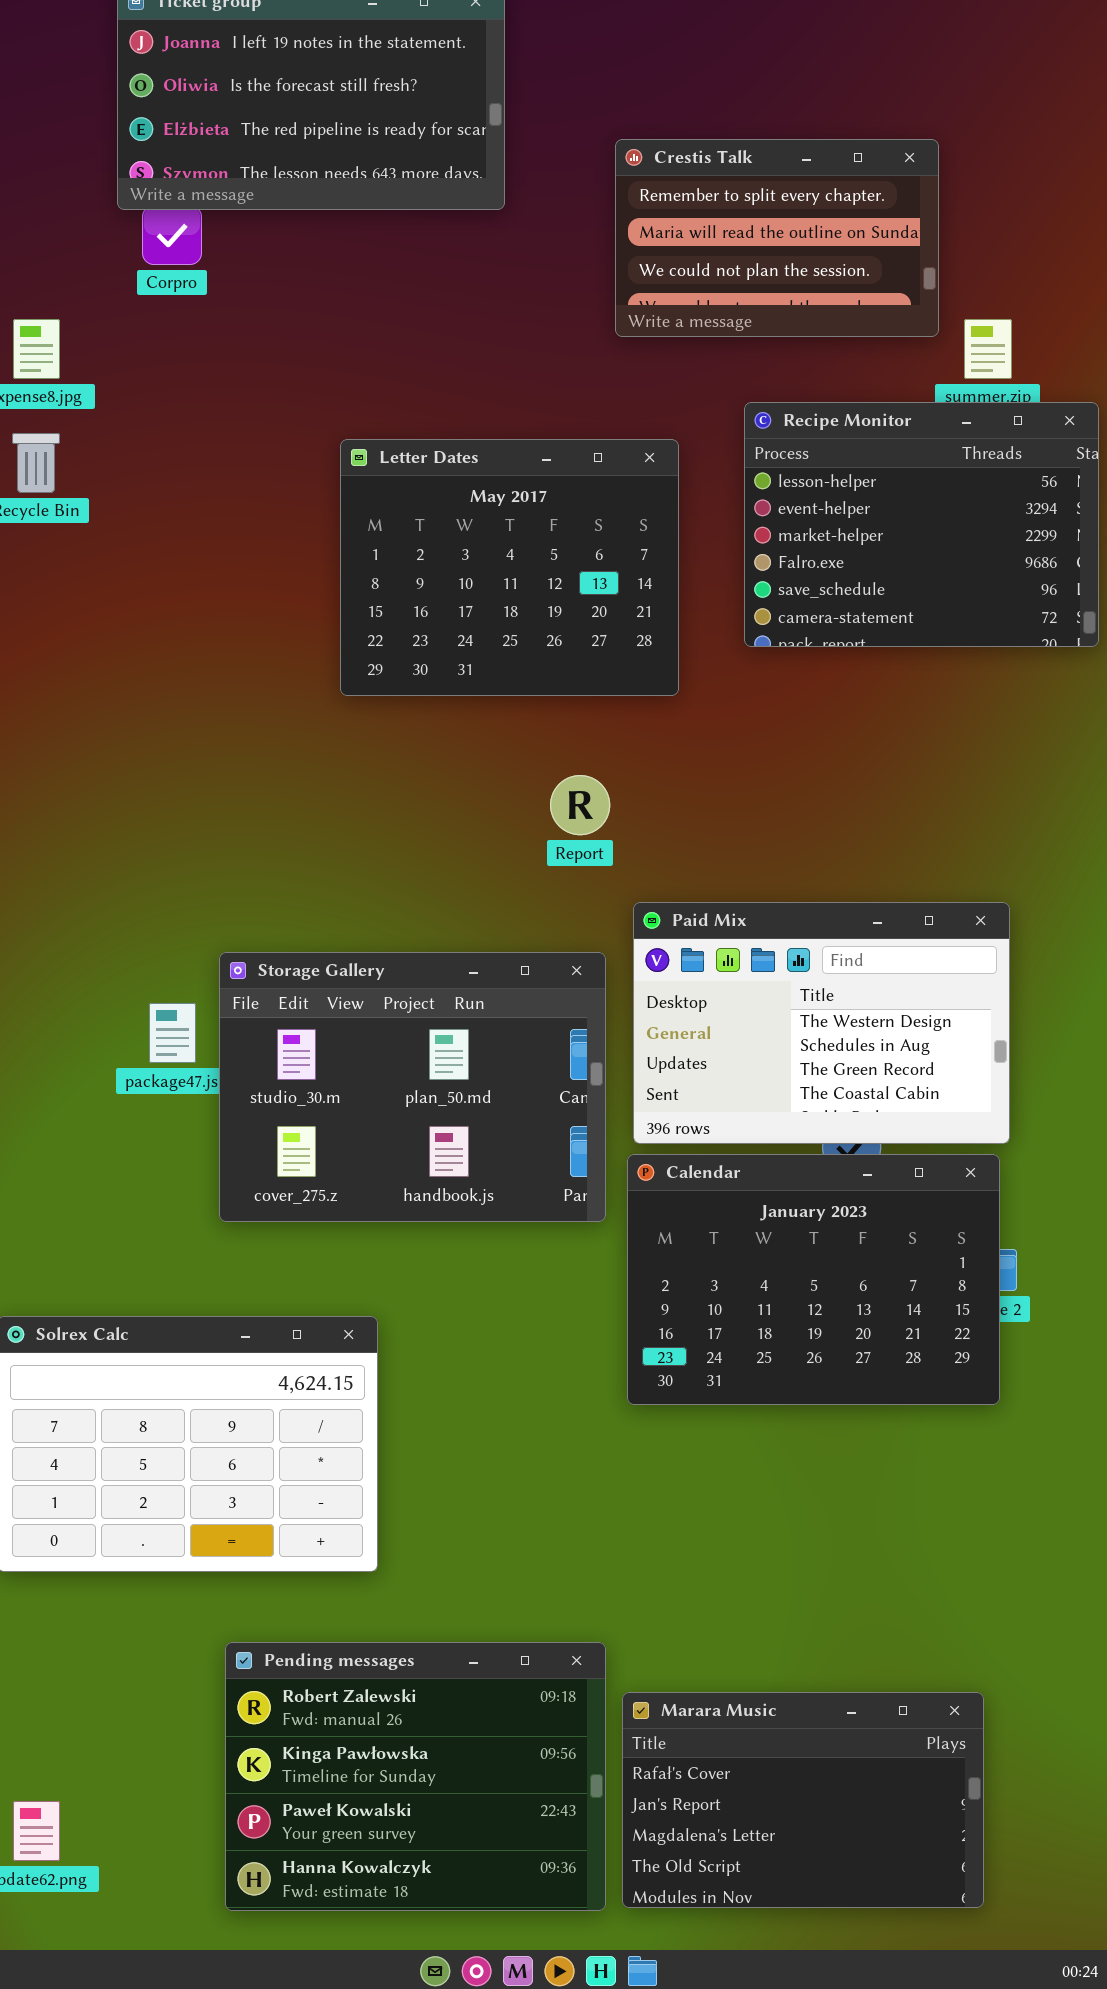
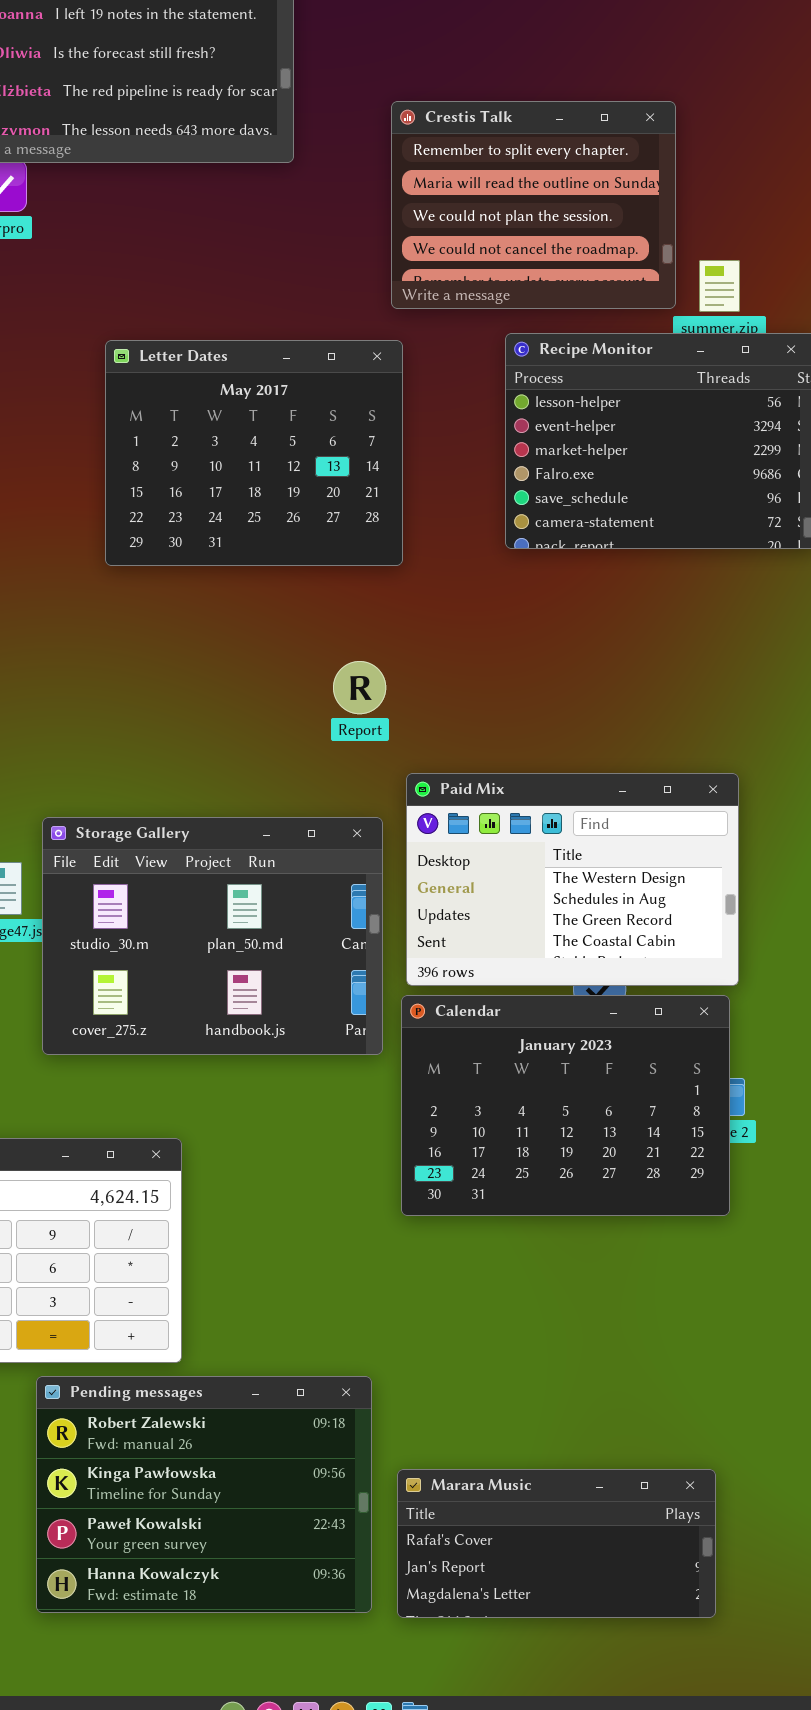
Crestis Talk: [615,139,939,337] -> [391,101,676,309], resized
Letter Dates: [340,439,679,696] -> [105,340,403,566], moved
Pending messages: [225,1642,606,1911] -> [36,1376,372,1613], moved
Marara Music: [622,1692,984,1908] -> [397,1469,716,1618], resized

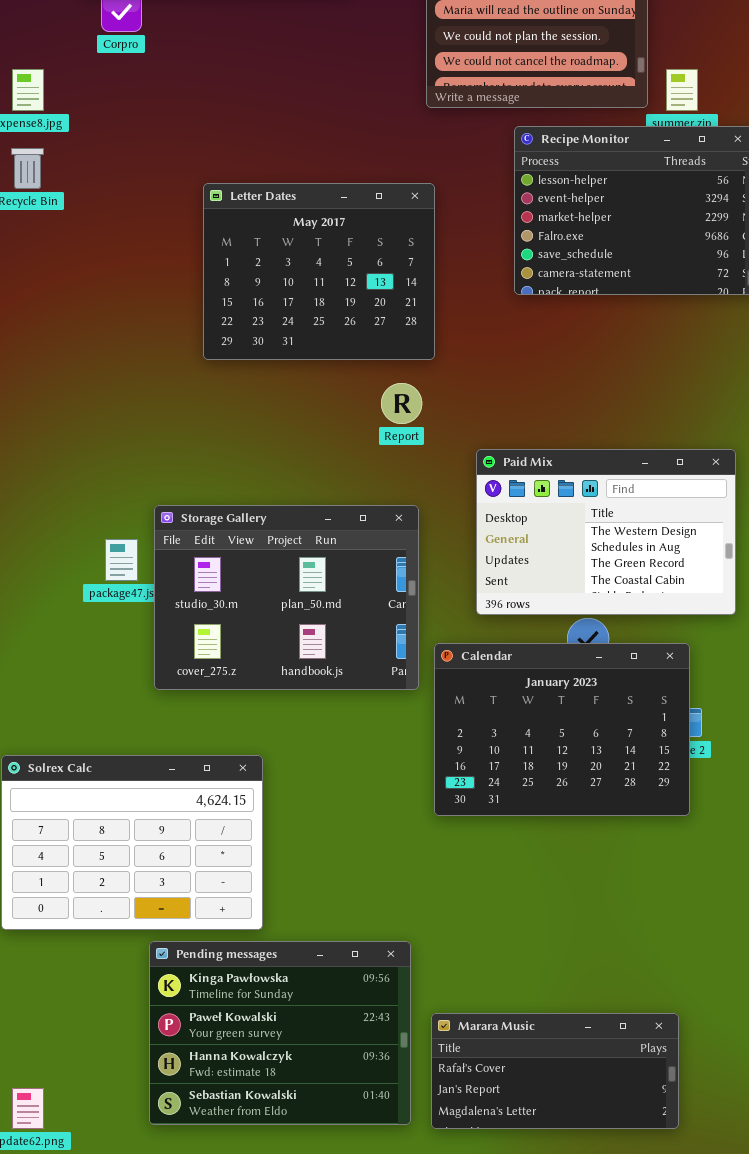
Letter Dates: [105,340,403,566] -> [203,183,435,360], moved
Paid Mix: [406,773,739,986] -> [476,449,736,615], moved
Pending messages: [36,1376,372,1613] -> [149,941,411,1125], scrolled down 1 row

